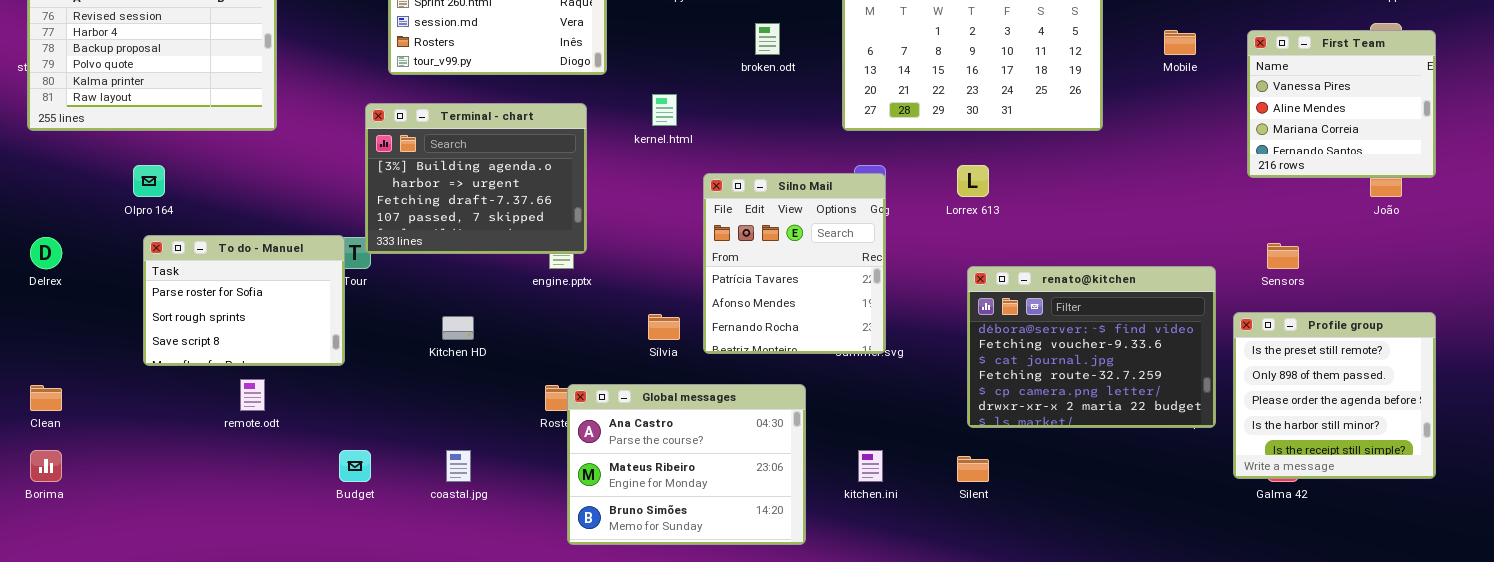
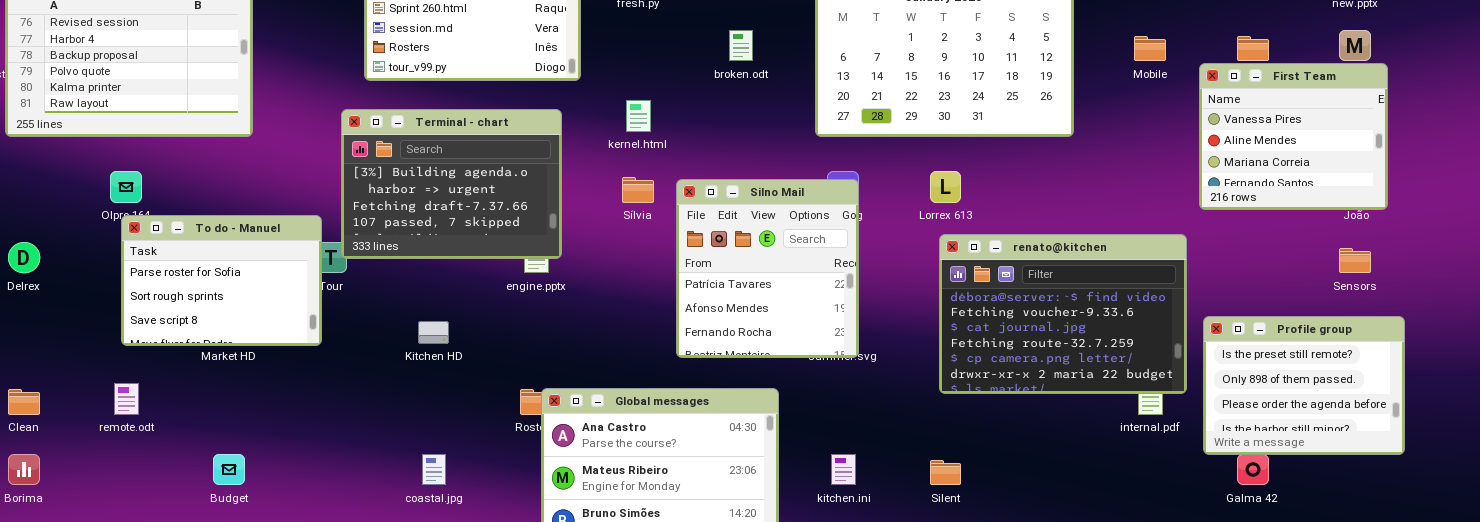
First Team: [1247,30,1436,178] -> [1199,63,1388,210], moved
To do - Manuel: [143,235,345,366] -> [121,215,322,346], moved
Sensors: [1267,243,1299,269] -> [1339,248,1371,273], moved
renato@kitchen: [967,266,1216,428] -> [939,234,1187,394], moved
Profile group: [1233,312,1436,479] -> [1203,316,1405,455], resized
Sílvia: [648,314,680,340] -> [622,177,654,203], moved
remote.odt: [240,379,265,411] -> [114,383,139,415], moved
Budget: [339,450,371,482] -> [213,454,245,485], moved

